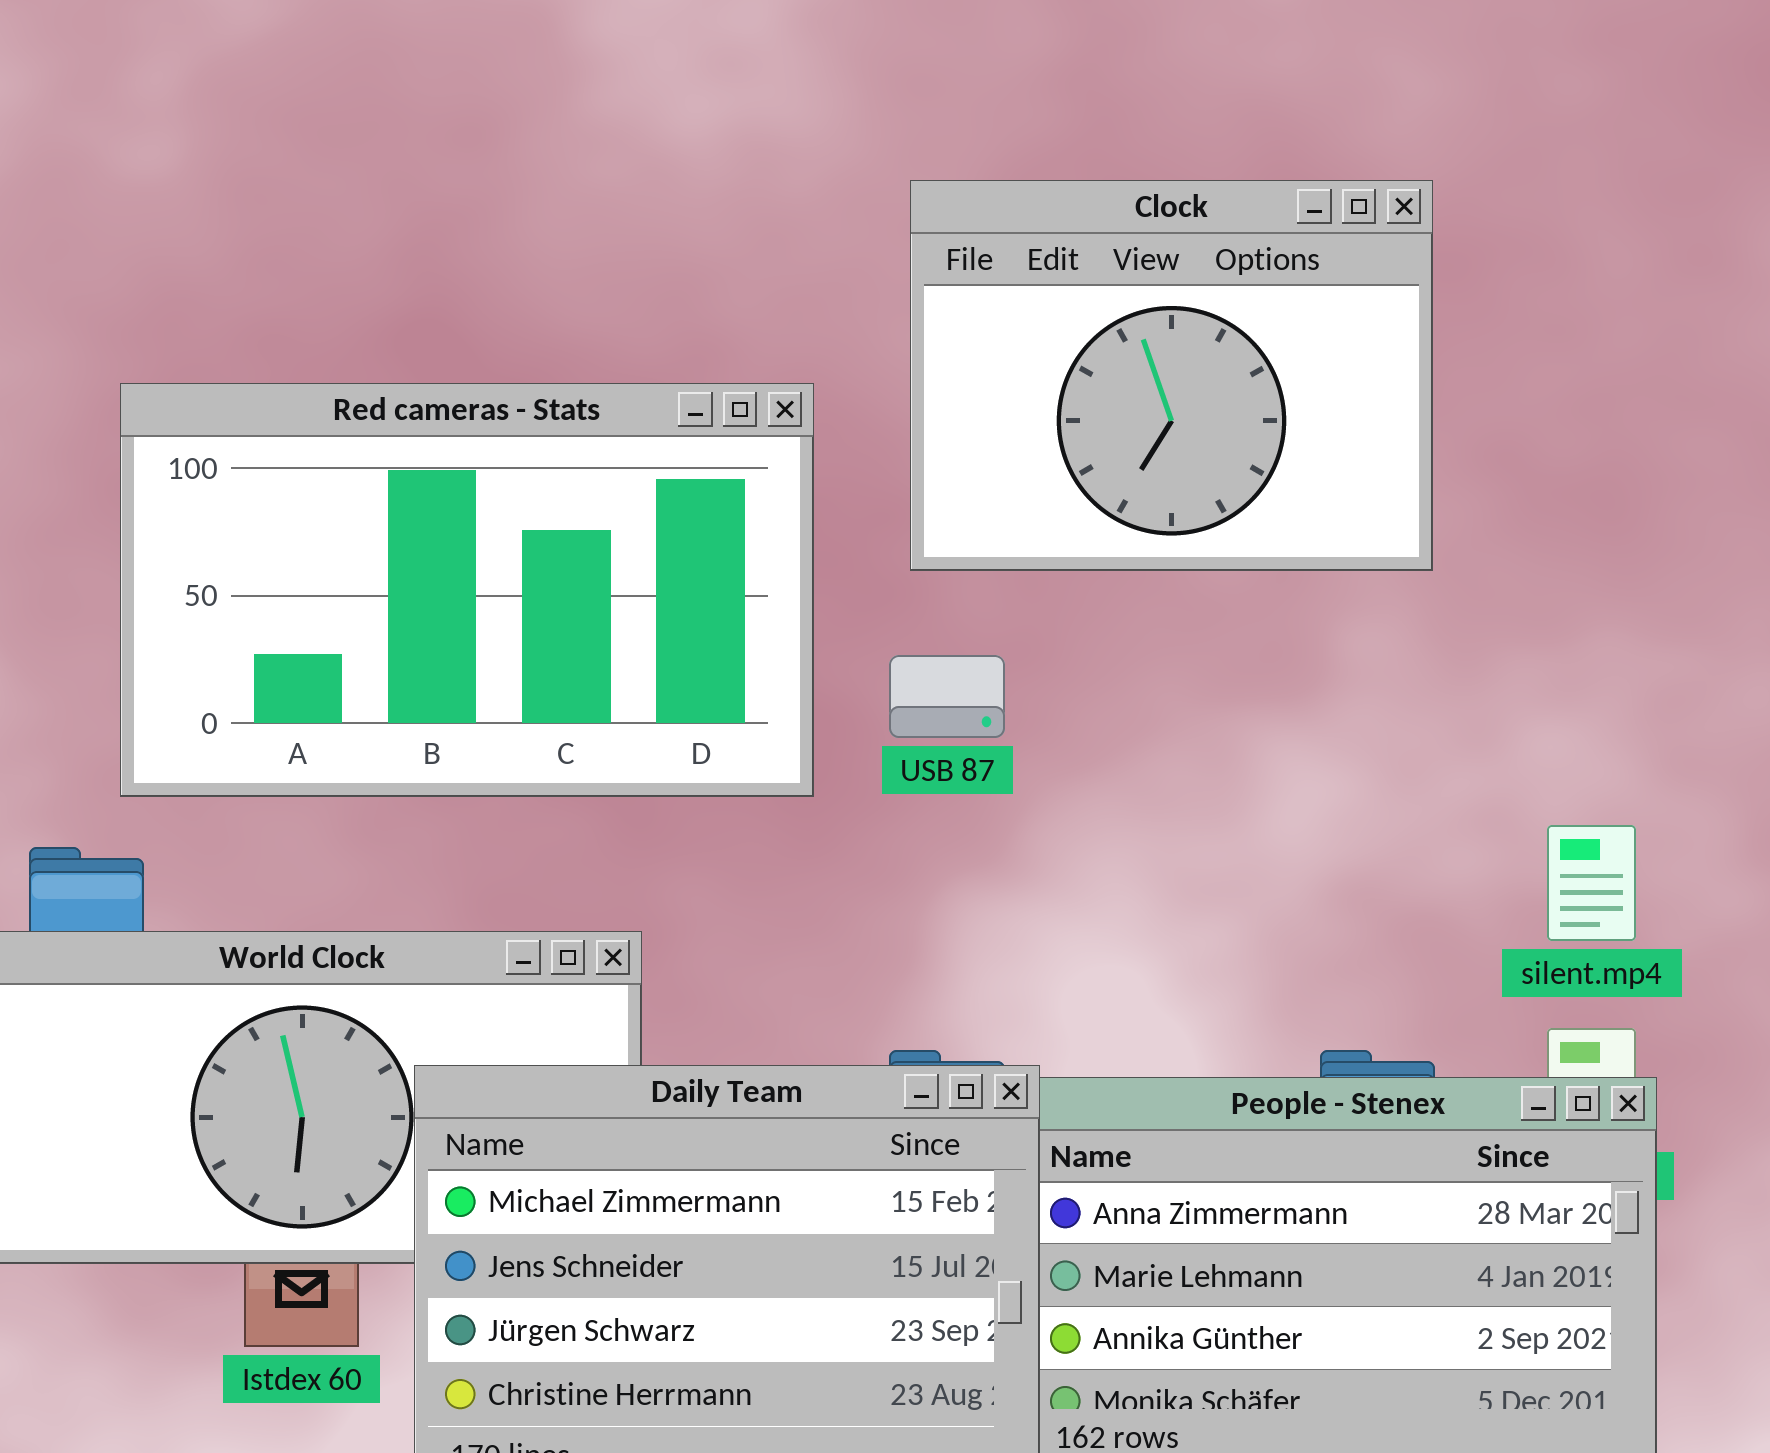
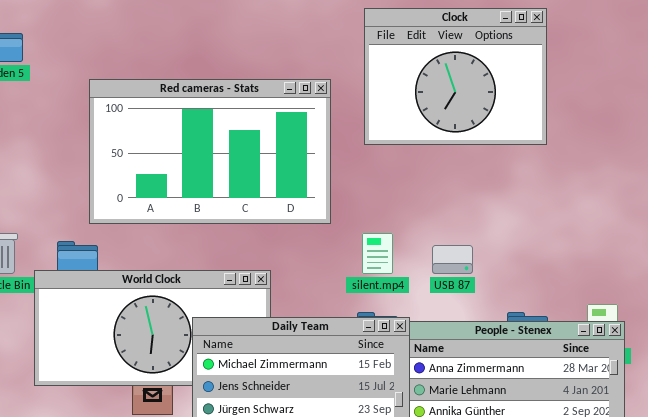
USB 87: [889,655,1005,738] -> [432,245,473,274], moved
silent.mp4: [1547,825,1636,941] -> [362,233,393,274], moved

